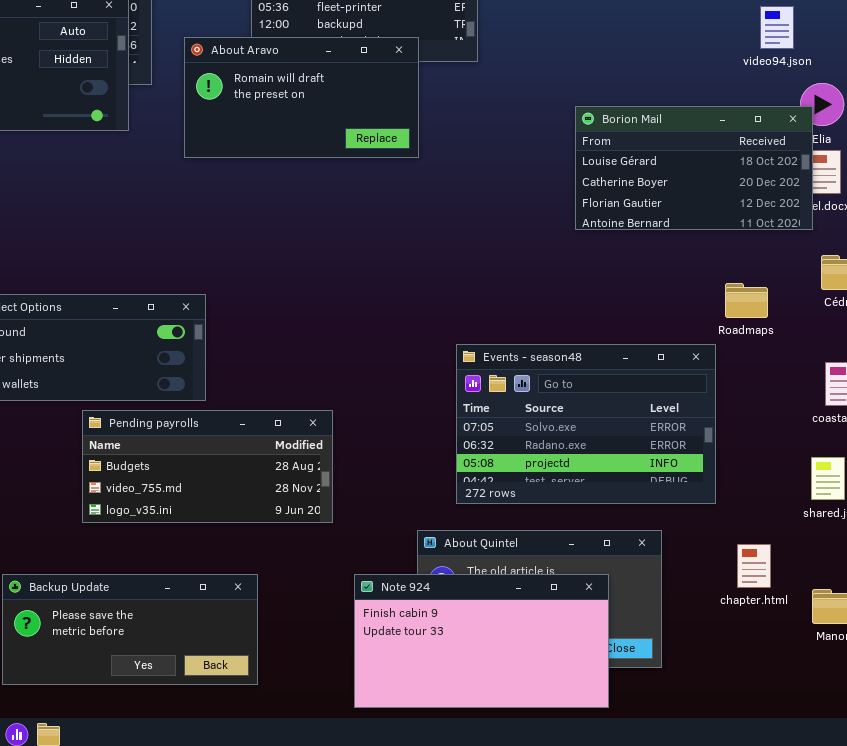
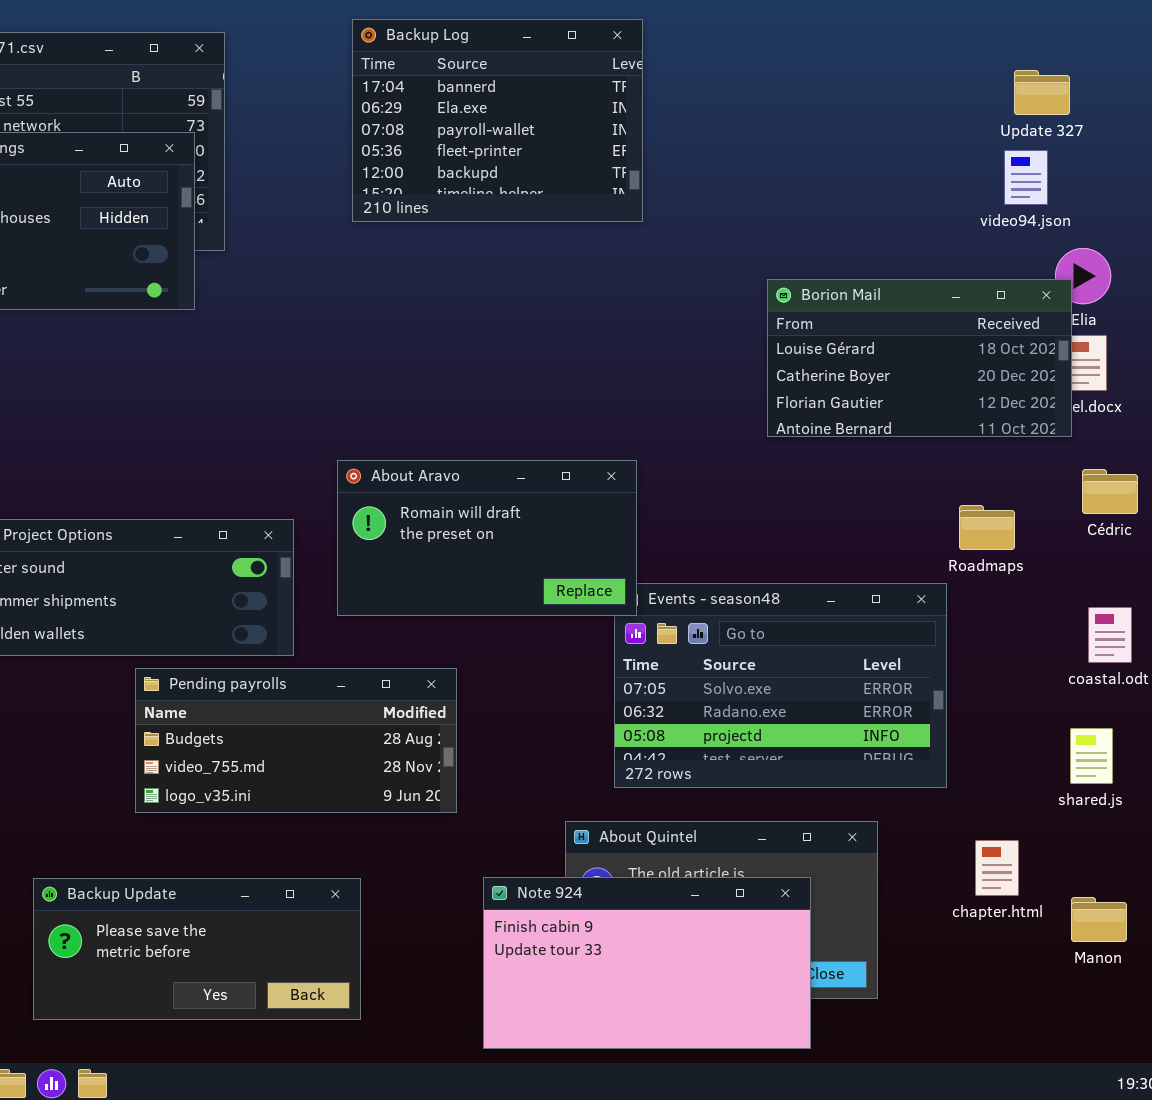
About Aravo: [184,37,419,158] -> [337,460,637,616], moved

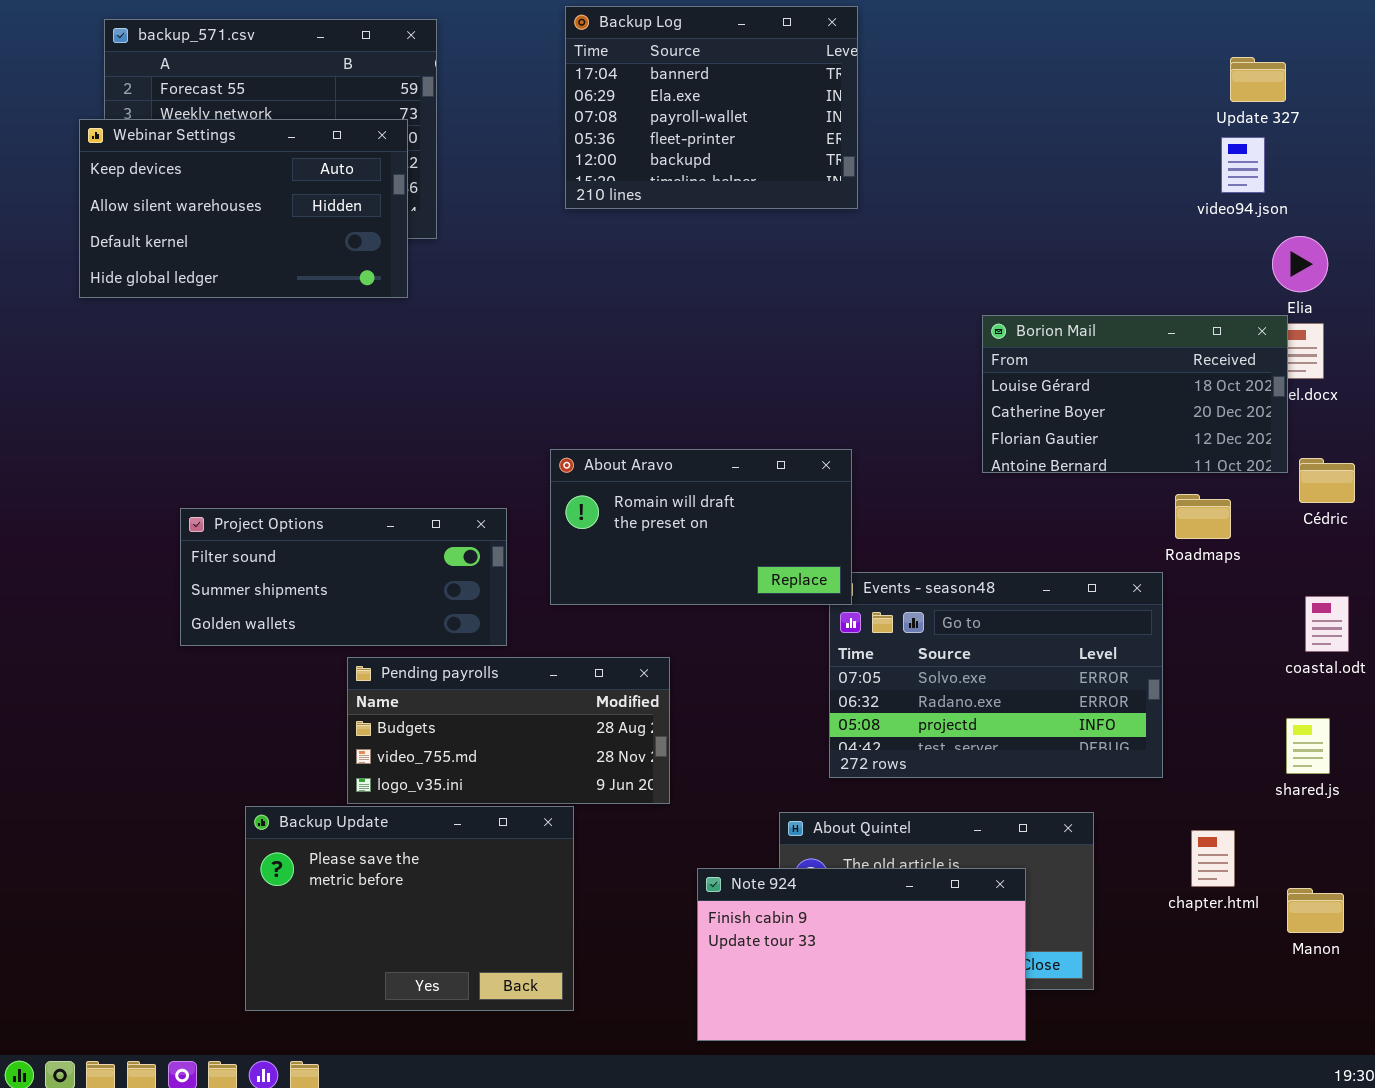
Borion Mail: [767,279,1072,437] -> [982,315,1288,473], moved
Backup Update: [33,878,361,1020] -> [245,806,574,1011], resized

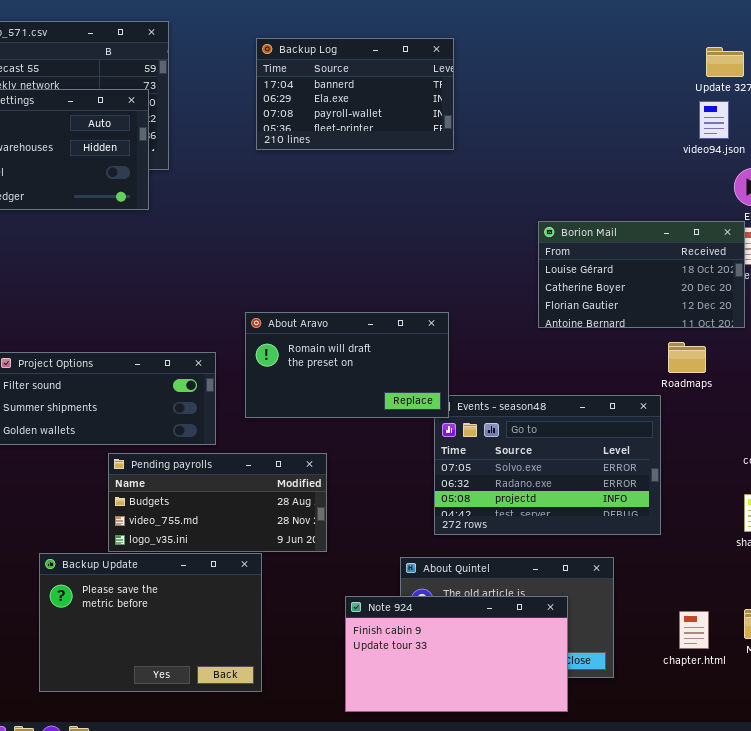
Backup Log: [565,6,858,209] -> [256,38,454,150], resized
chapter.html: [1191,830,1235,887] -> [679,611,709,649], moved

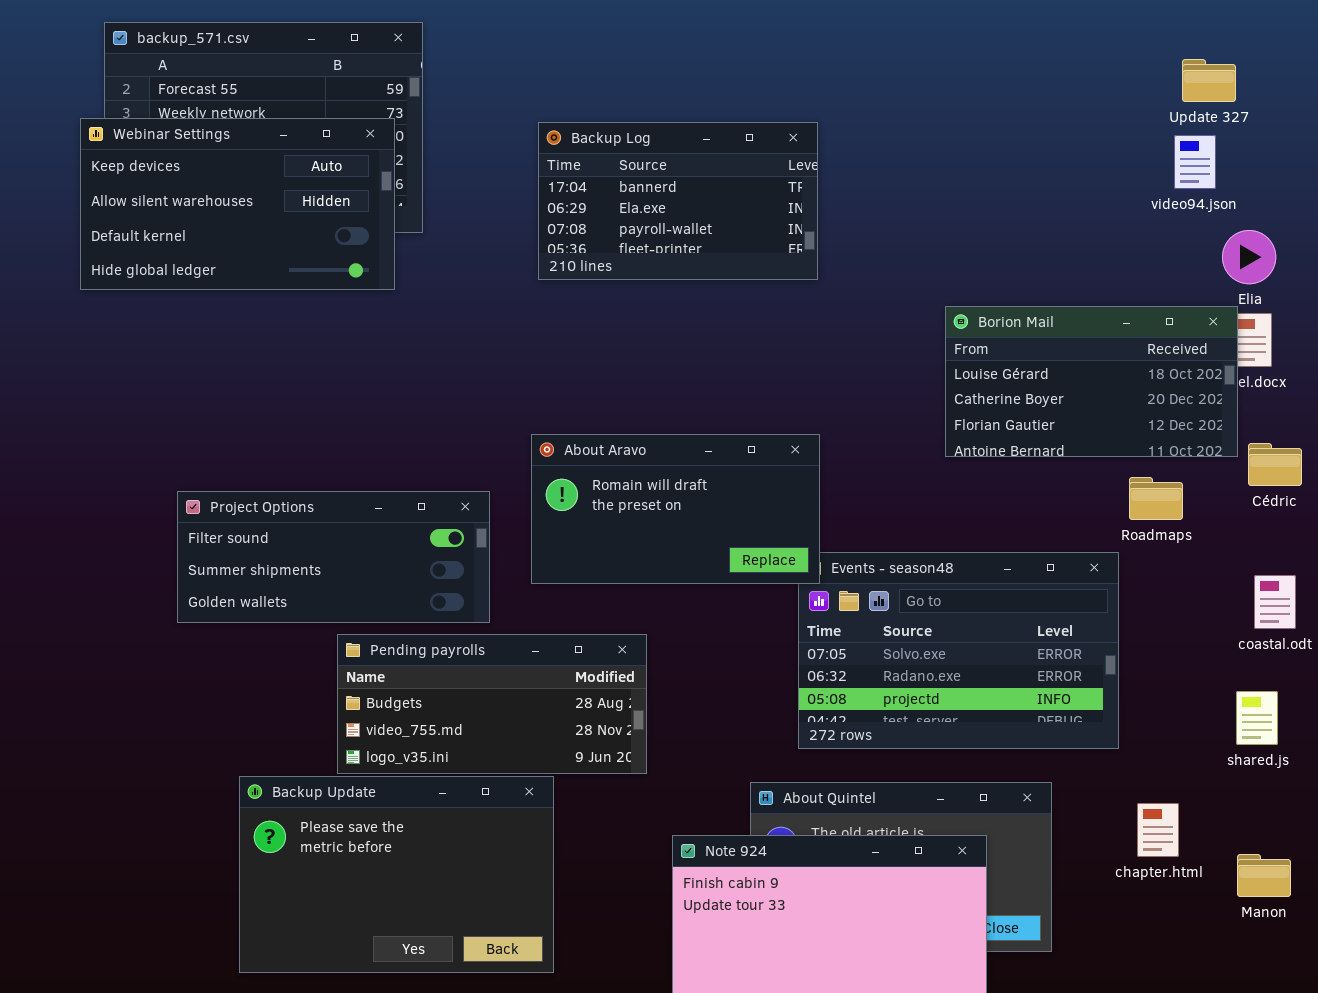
Backup Log: [256,38,454,150] -> [538,122,818,280], moved
chapter.html: [679,611,709,649] -> [1137,803,1179,857], moved

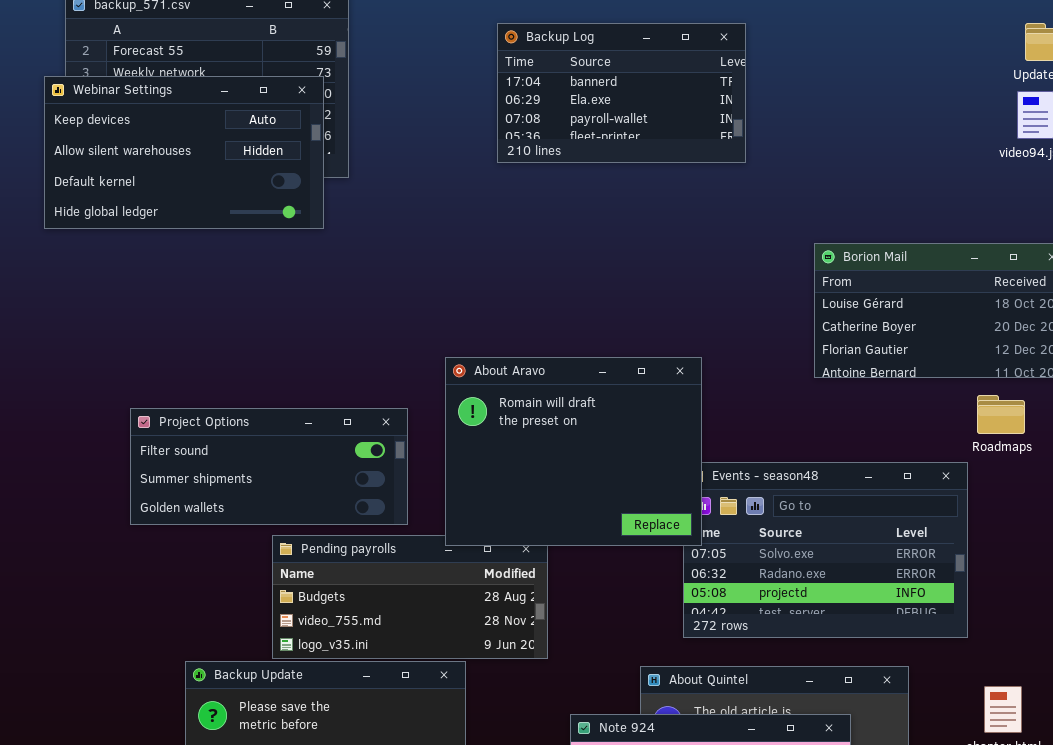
Backup Log: [538,122,818,280] -> [497,23,746,163], moved
About Aravo: [531,434,820,584] -> [445,357,702,546], resized

